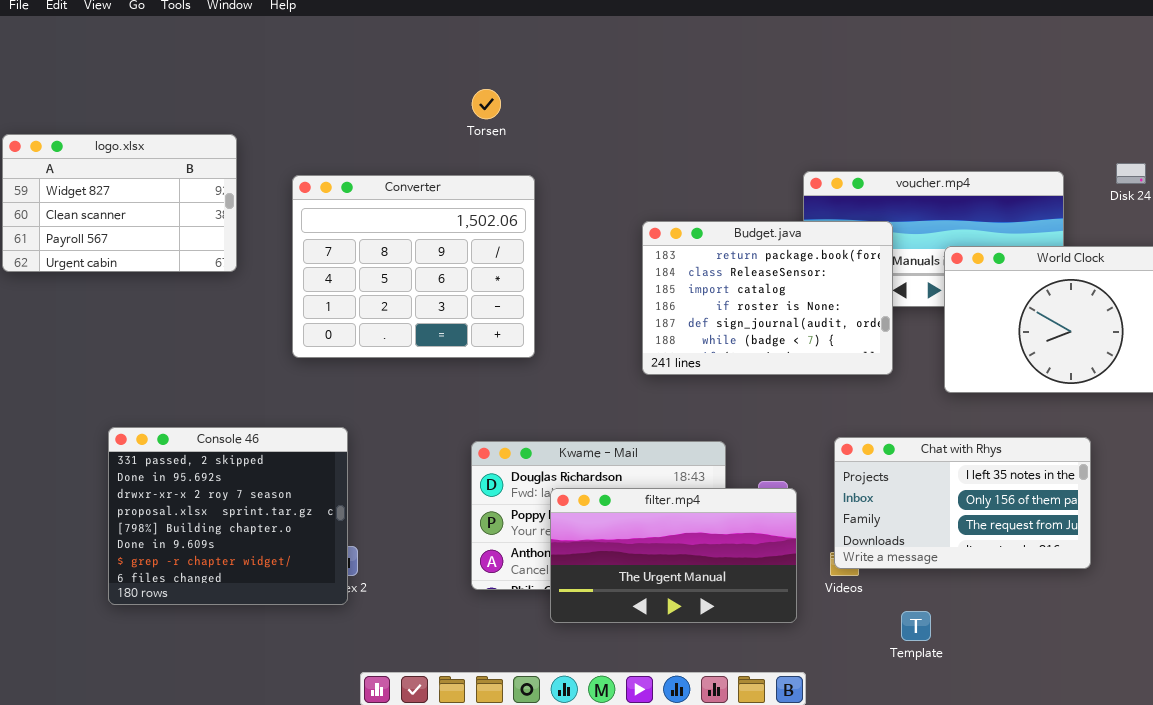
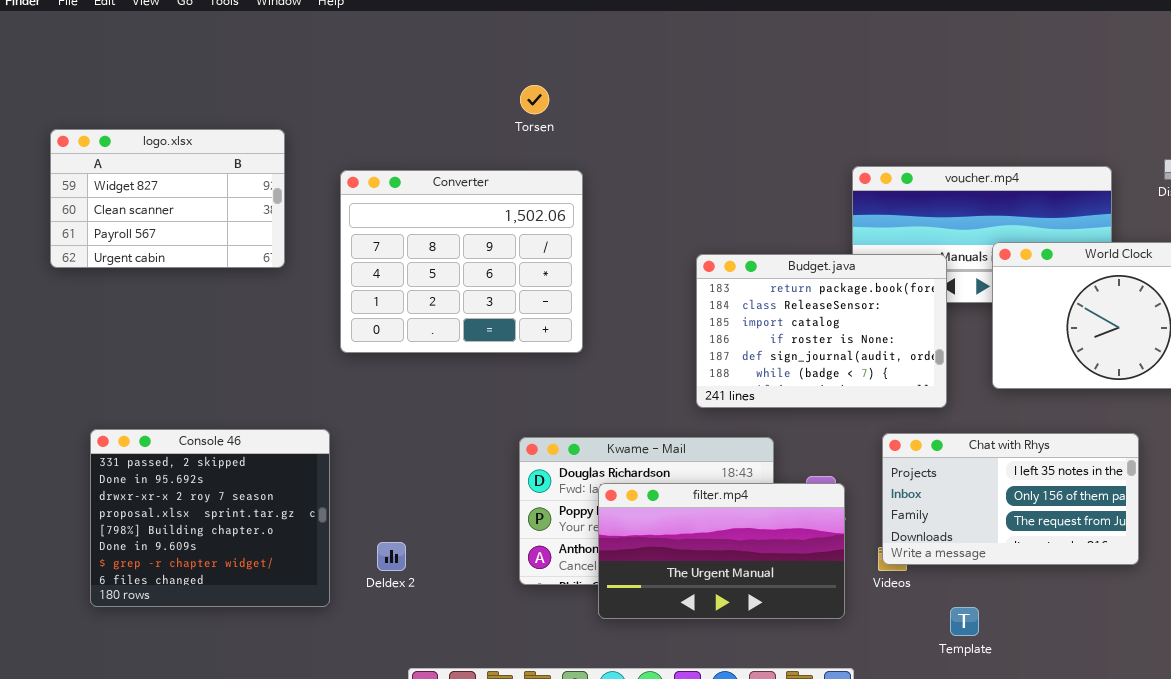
Budget.java: [642,221,893,375] -> [696,254,947,408], moved
Console 46: [108,427,348,605] -> [90,429,330,607], moved

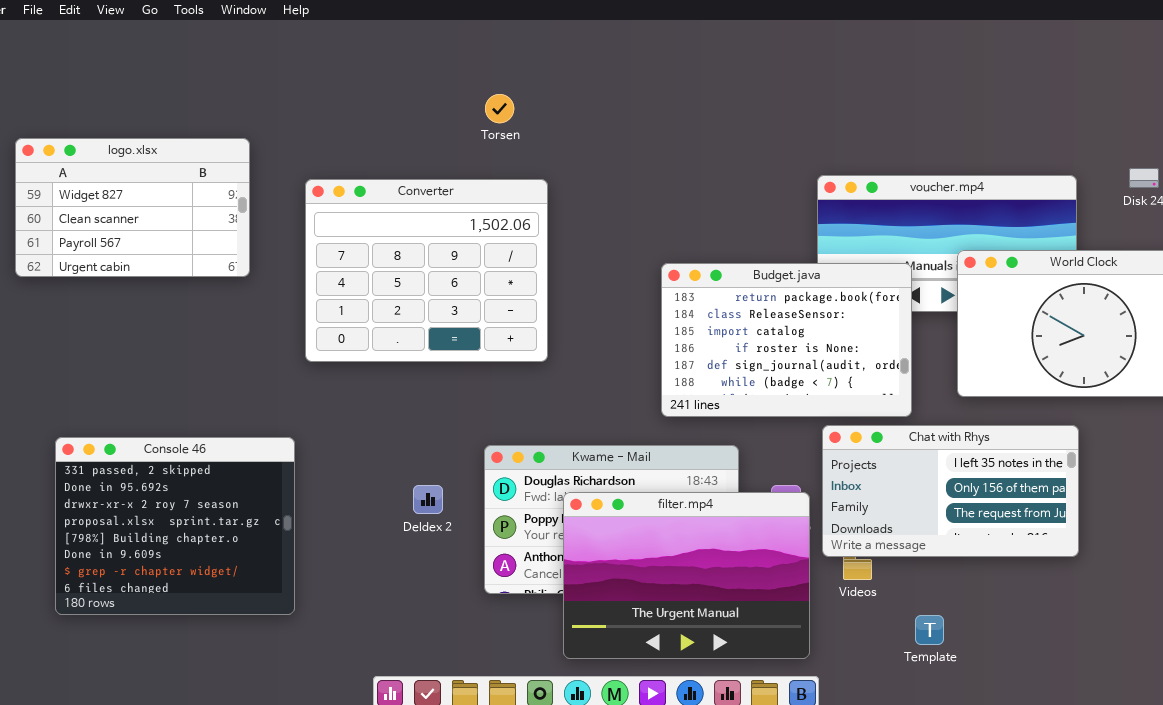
Chat with Rhys: [882,433,1139,565] -> [822,425,1079,557], moved
filter.mp4: [598,483,845,619] -> [563,492,810,659], resized
Deldex 2: [377,542,406,571] -> [413,485,443,514], moved

